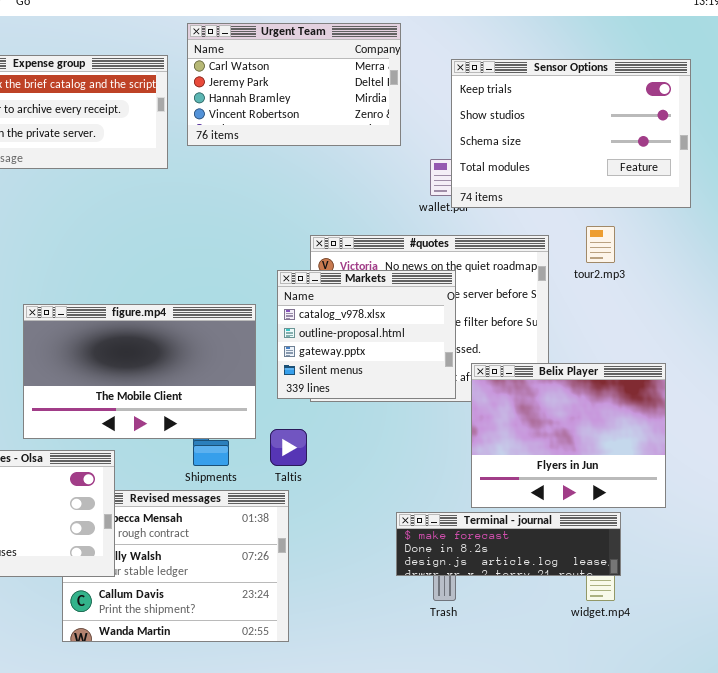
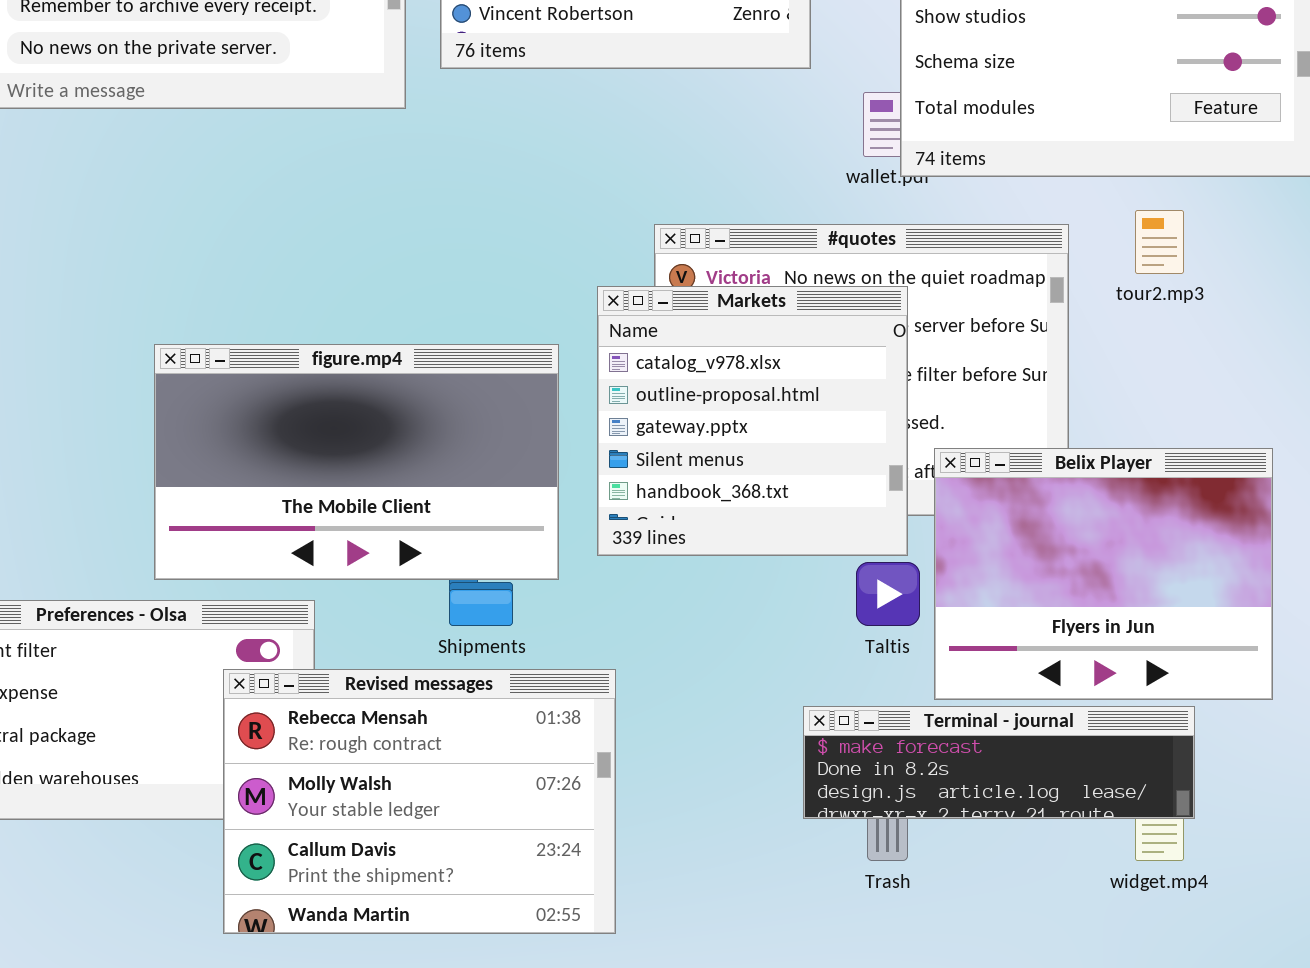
Markets: [277,270,456,399] -> [597,286,908,556], resized
Taltis: [270,429,307,466] -> [856,562,920,626], moved
Revised messages: [62,490,289,642] -> [223,669,616,934], raised

